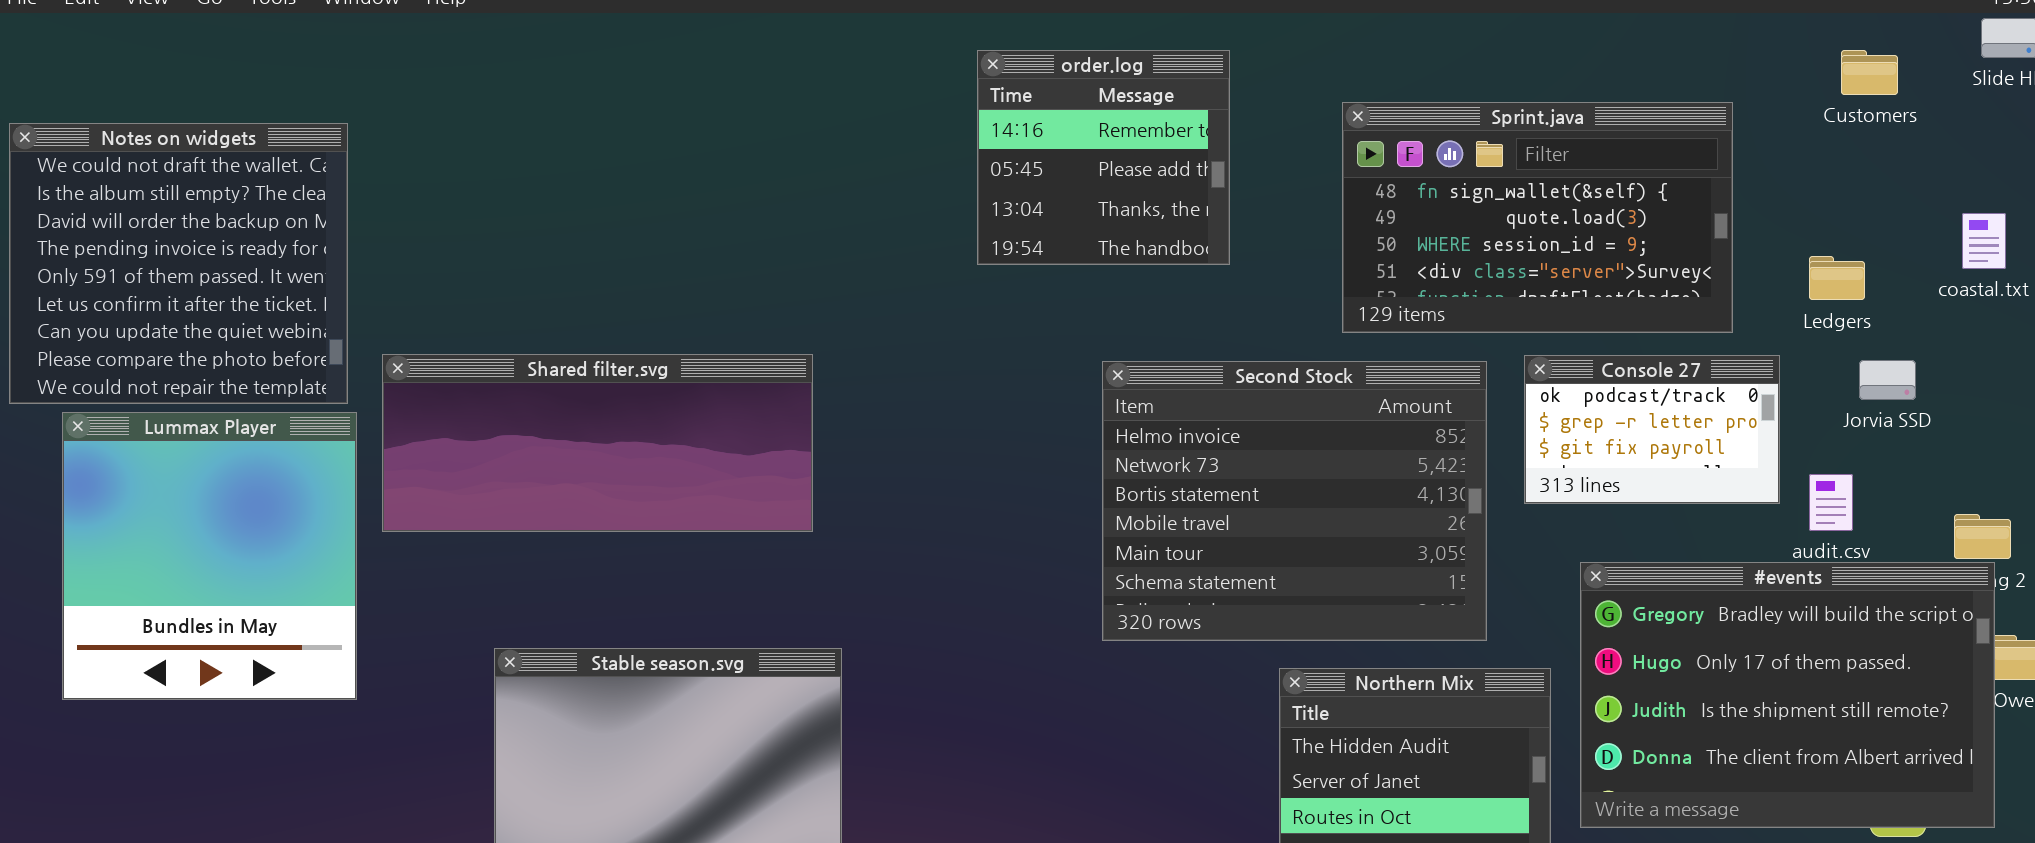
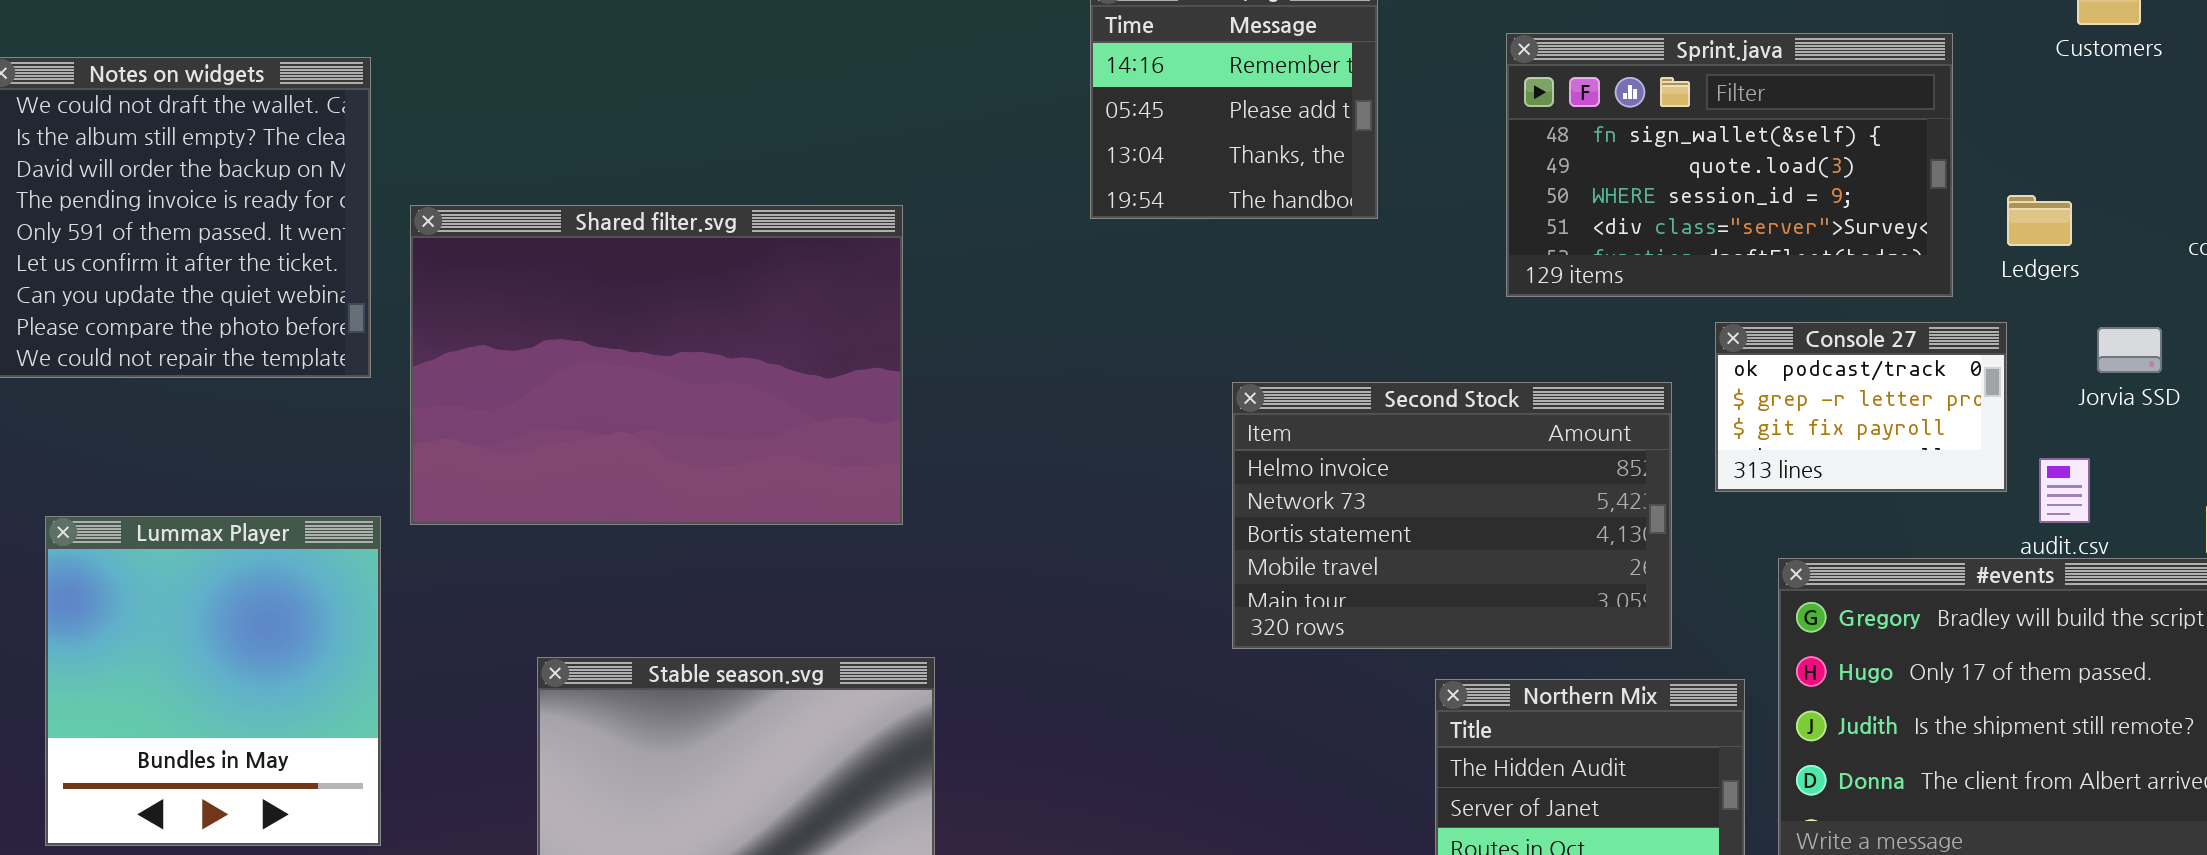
Ledgers: [1809,256,1865,300] -> [2007,195,2072,246], moved
Shared filter.svg: [382,354,813,532] -> [410,205,903,525], resized
Second Stock: [1102,361,1487,641] -> [1232,382,1672,649], resized
Lummax Player: [62,412,357,700] -> [45,516,381,846], moved

